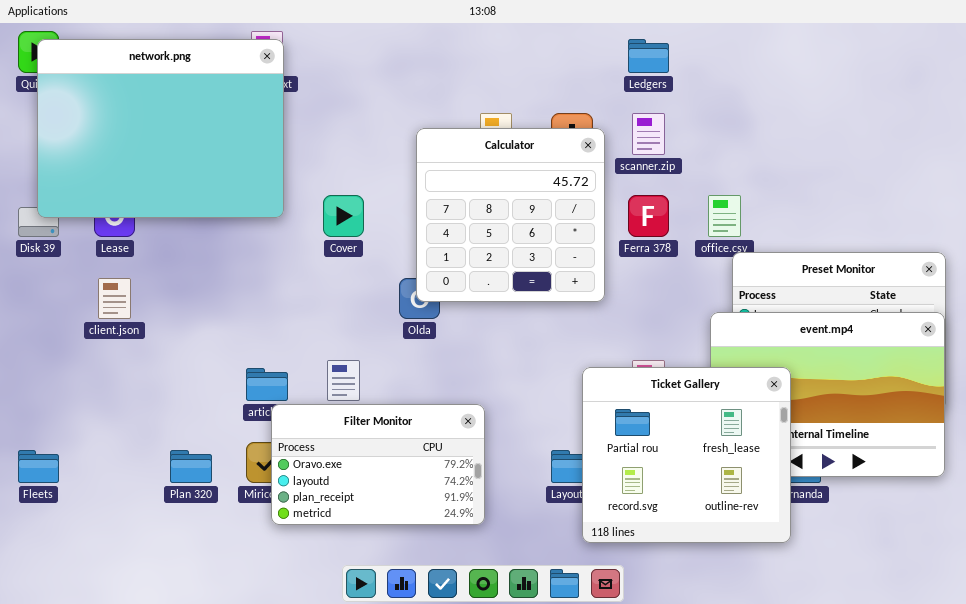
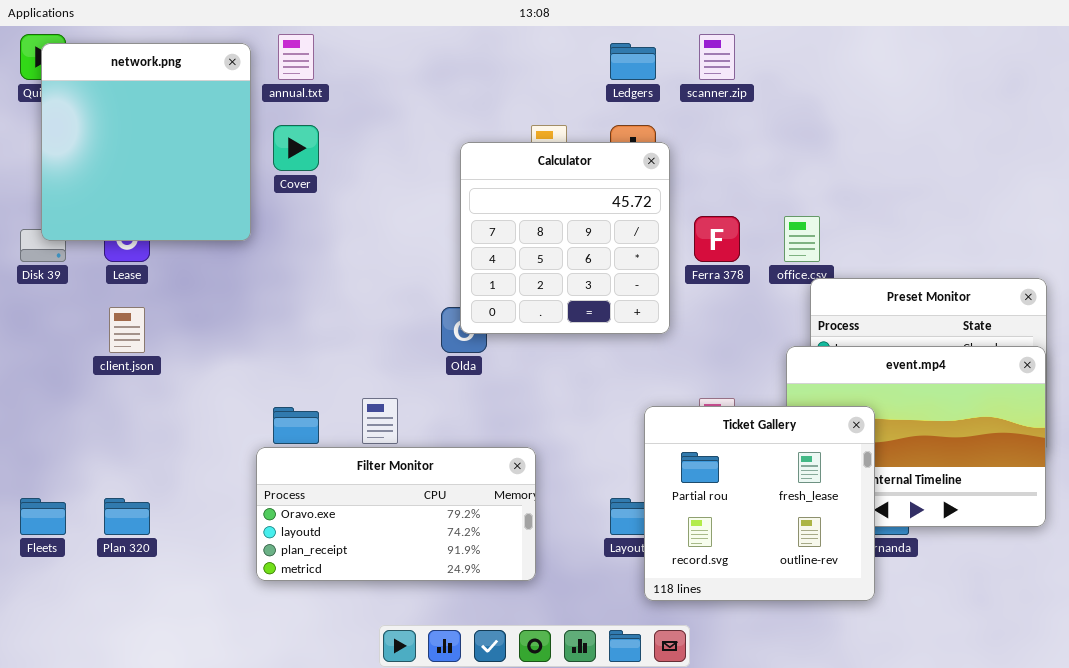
network.png: [37,39,284,218] -> [41,43,251,241], resized
Ledgers: [628,39,669,73] -> [610,43,656,80], moved
scanner.zip: [632,113,665,155] -> [699,34,735,80], moved
Cover: [323,195,364,237] -> [273,125,319,171], moved
Filter Monitor: [271,404,485,525] -> [256,447,536,581], resized
Plan 320: [170,450,212,483] -> [104,498,150,535], moved

